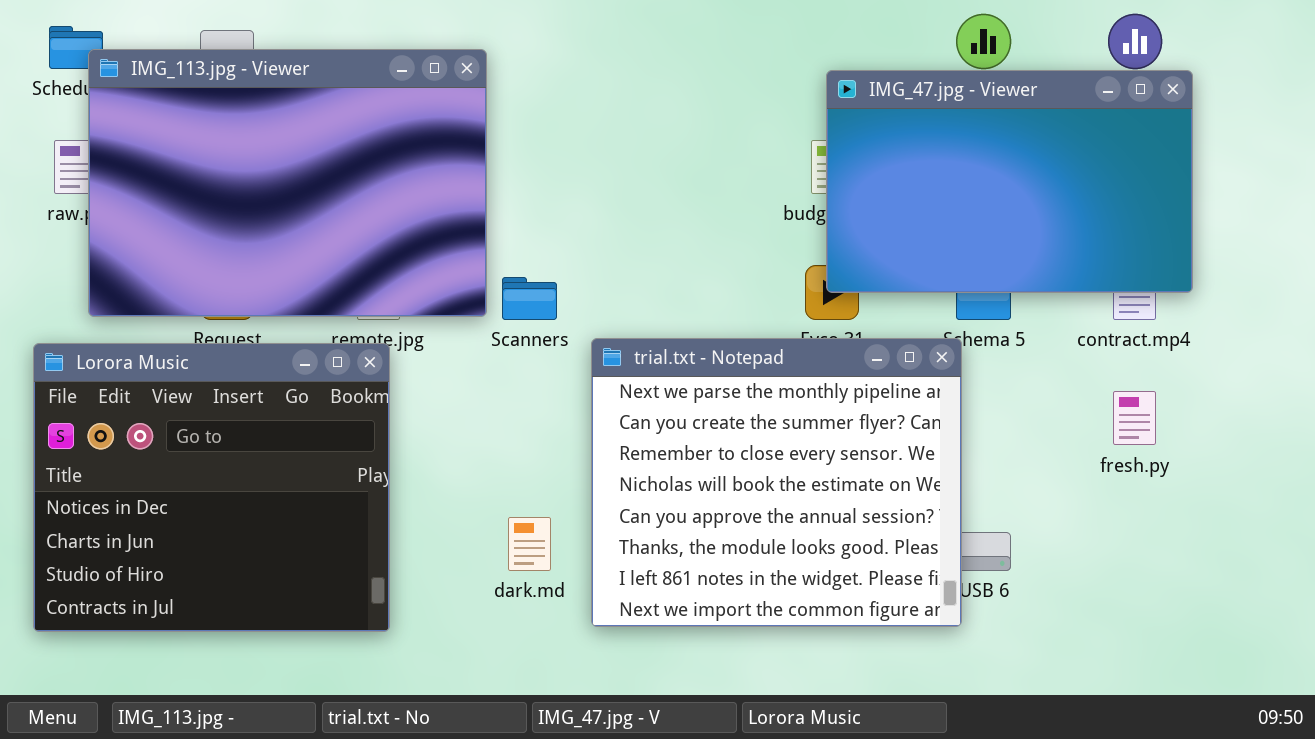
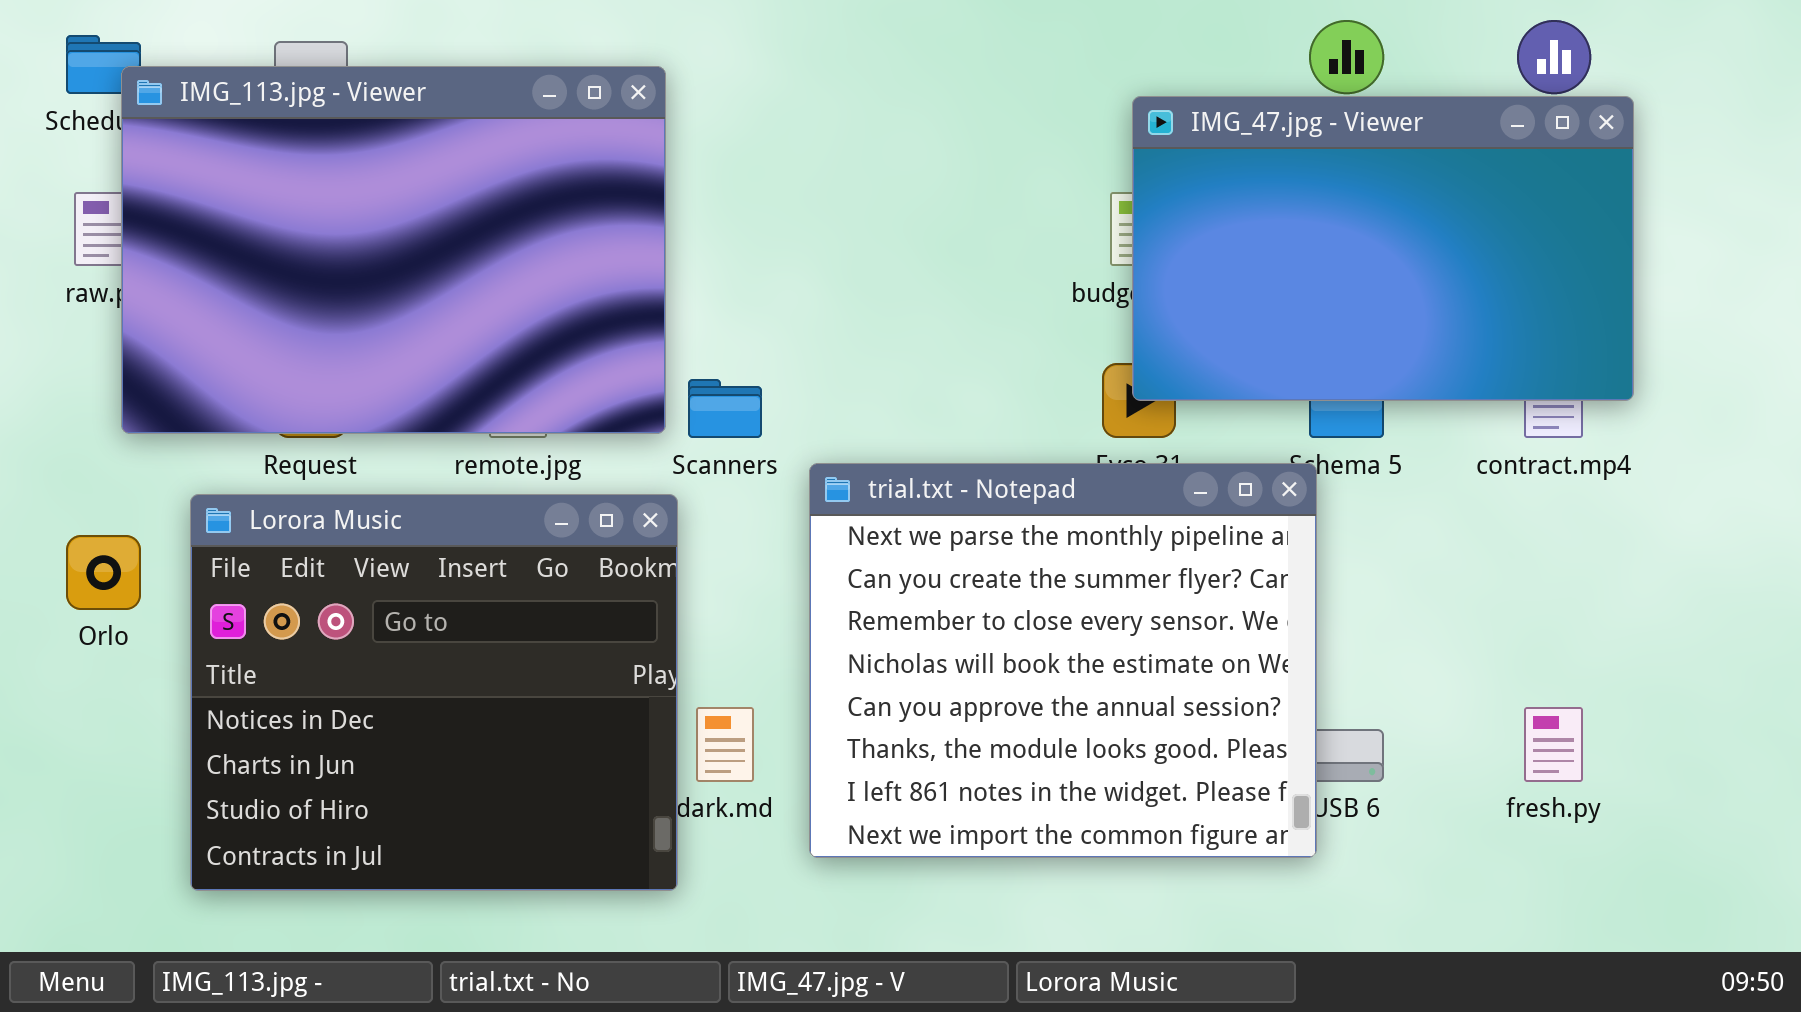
Lorora Music: [33,343,390,632] -> [190,494,678,891], moved
fresh.py: [1113,391,1156,445] -> [1524,707,1583,782], moved

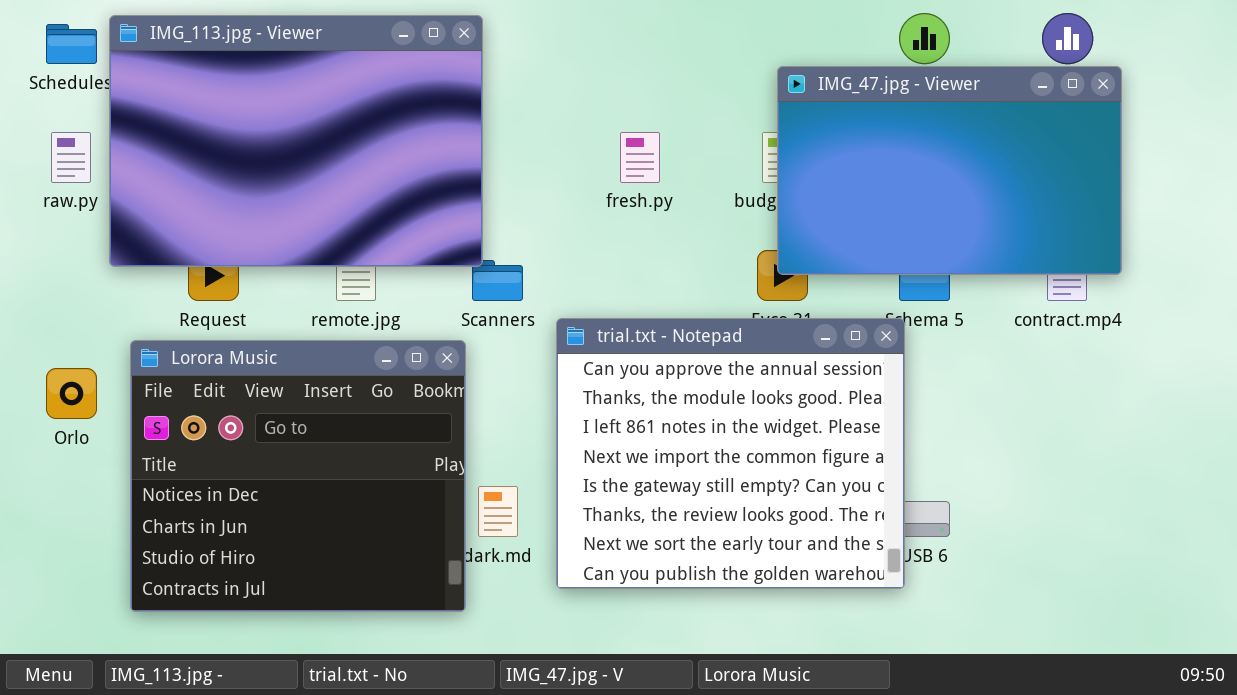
IMG_113.jpg - Viewer: [121,66,666,434] -> [109,15,483,267], moved
trial.txt - Notepad: [809,463,1317,858] -> [556,318,905,589], scrolled down 4 rows
fresh.py: [1524,707,1583,782] -> [620,132,660,183], moved

